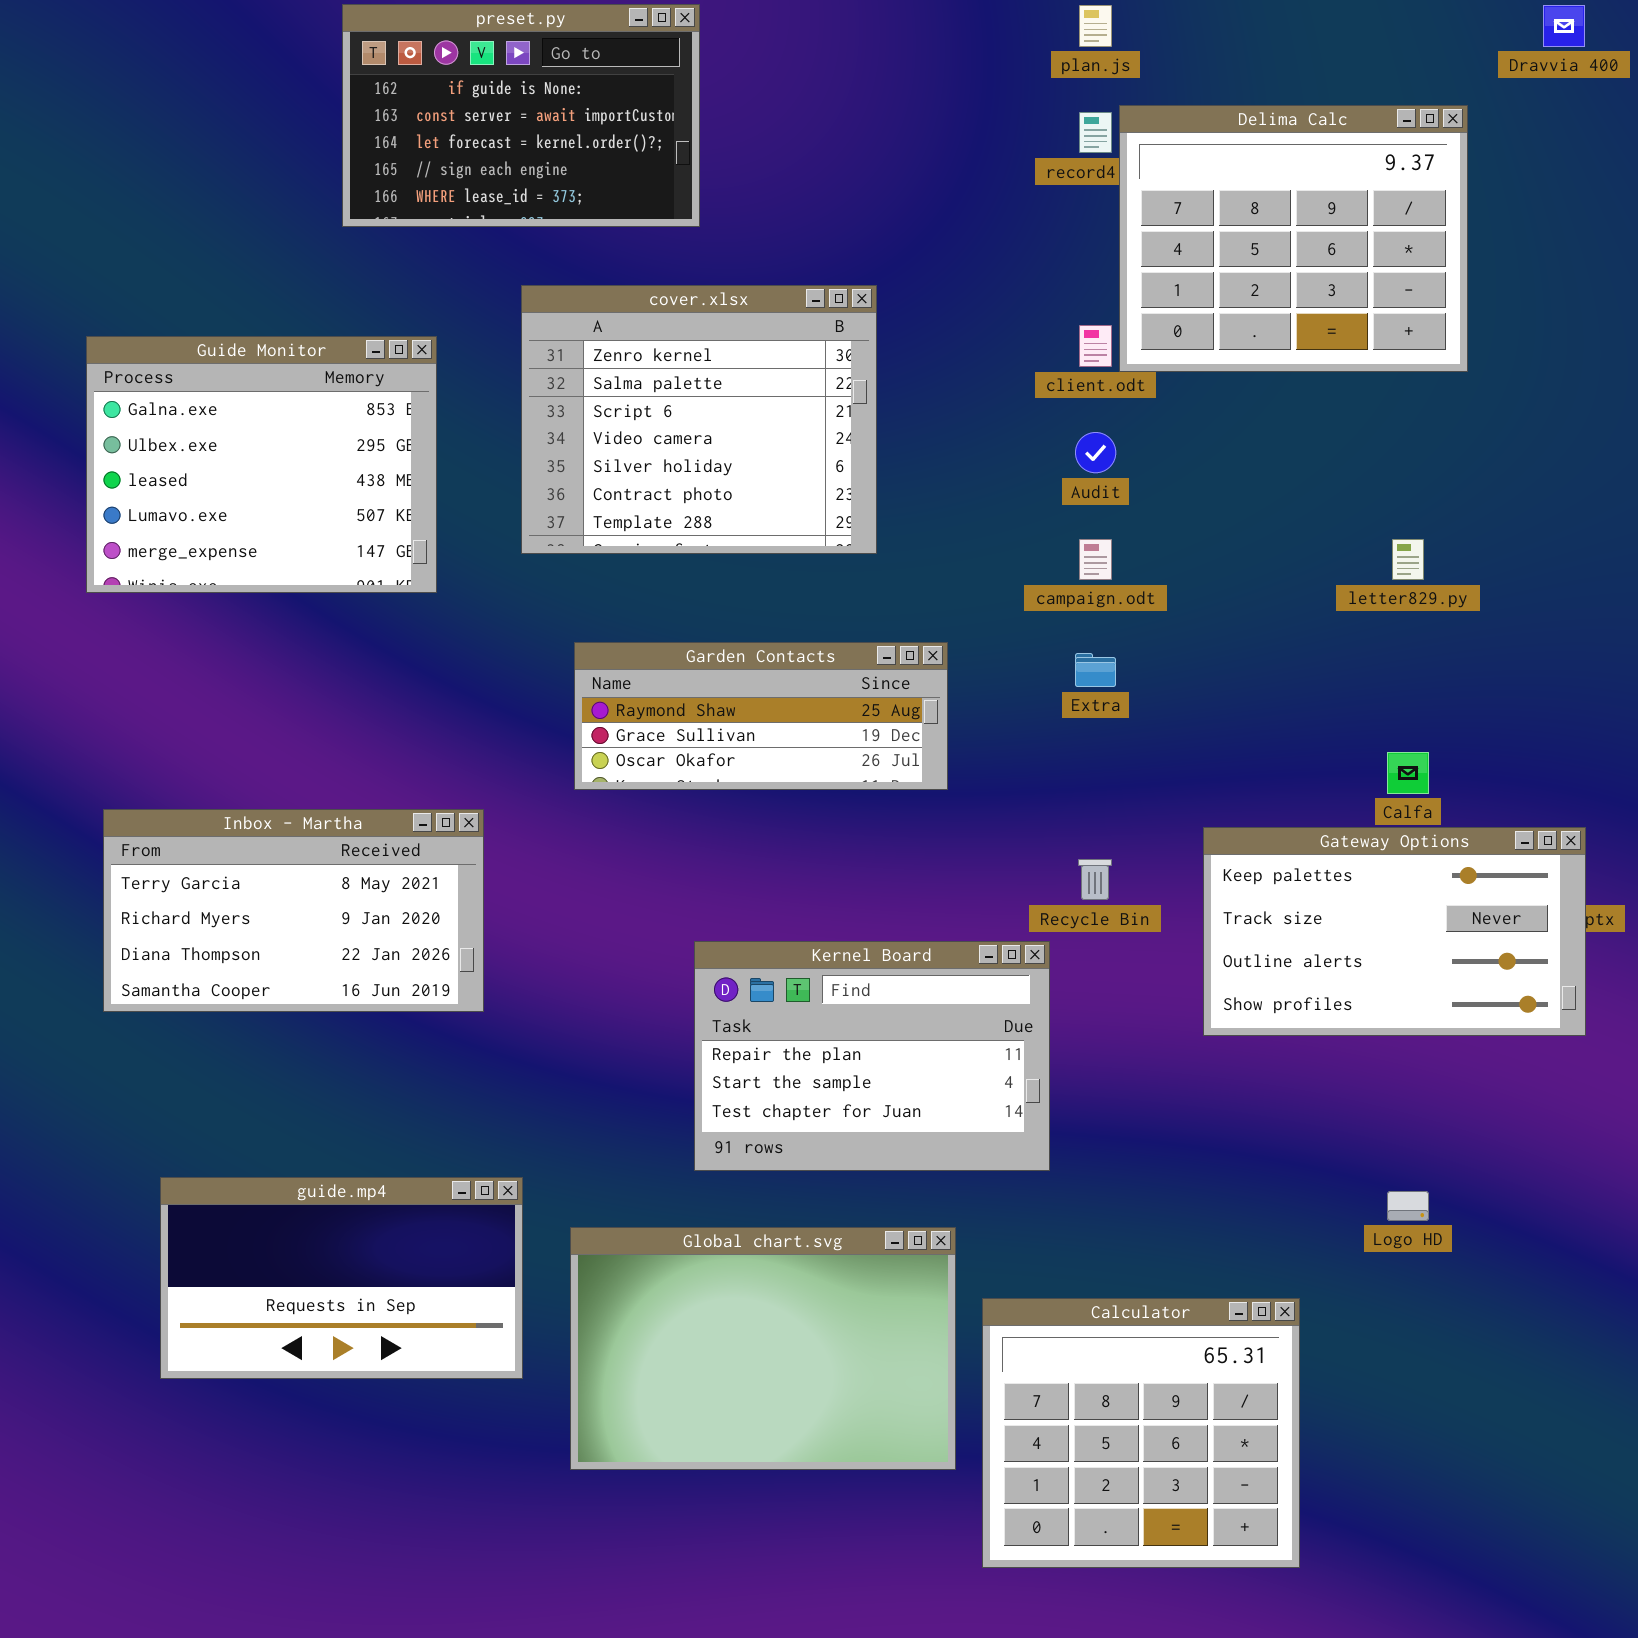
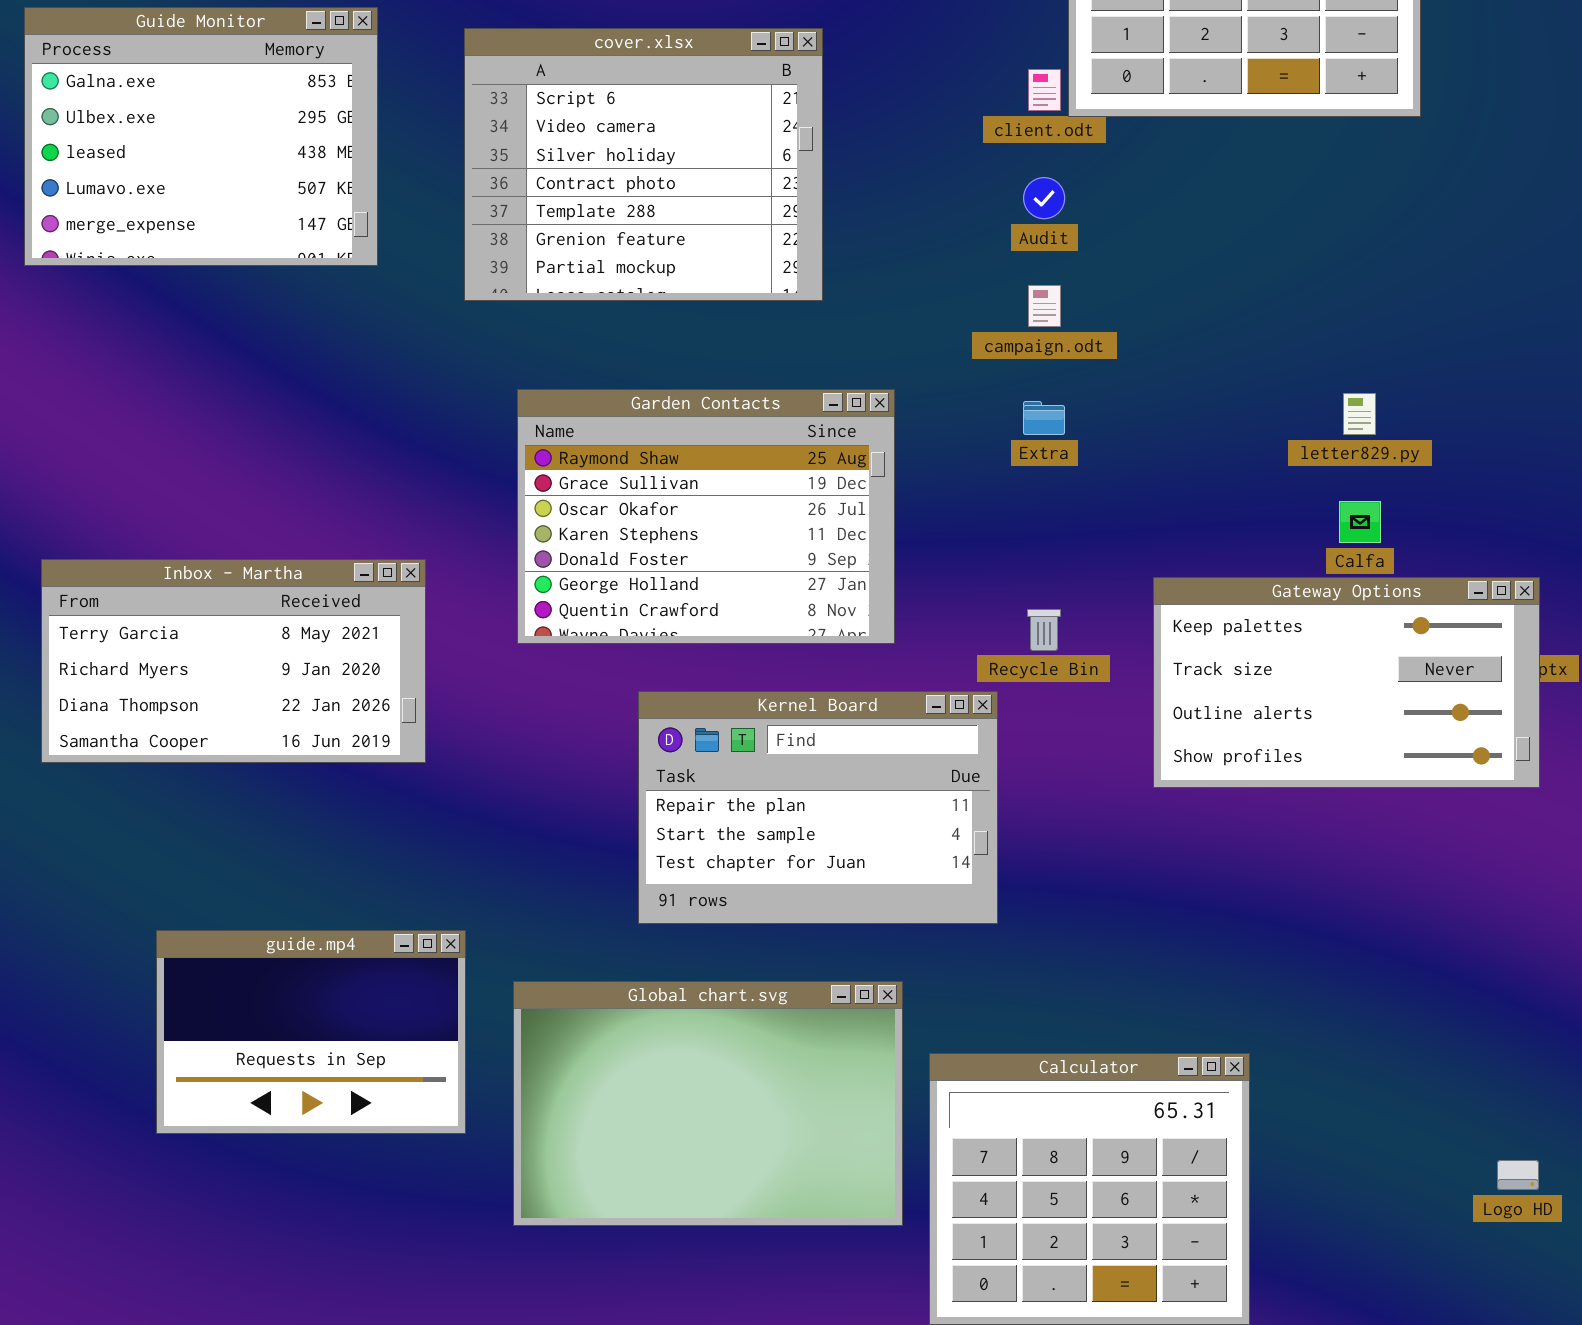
cover.xlsx: [521,285,877,554] -> [464,28,823,301], scrolled down 2 rows
Guide Monitor: [86,336,437,593] -> [24,7,378,266], moved
letter829.py: [1392,539,1424,580] -> [1343,393,1376,435], moved
Garden Contacts: [574,642,948,790] -> [517,389,895,644], resized
guide.mp4: [160,1177,523,1379] -> [156,930,466,1134], resized
Logo HD: [1387,1191,1429,1221] -> [1497,1160,1539,1190], moved

